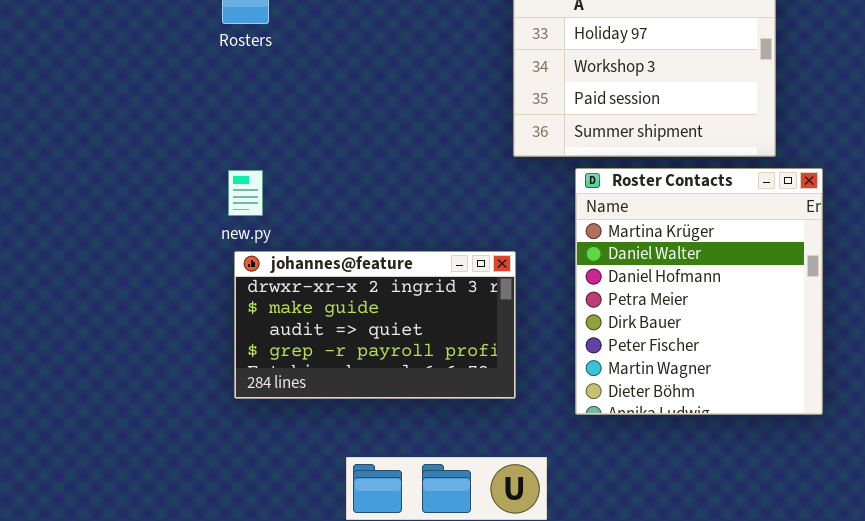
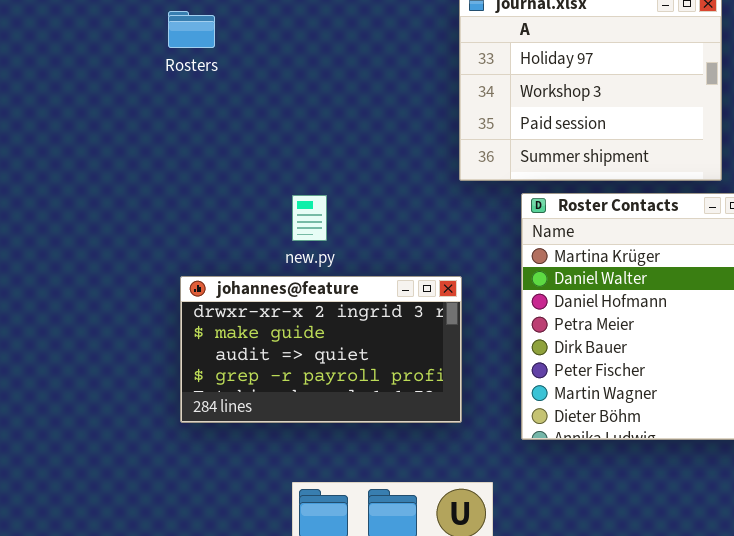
new.py: [228,170,263,216] -> [292,195,327,241], moved

